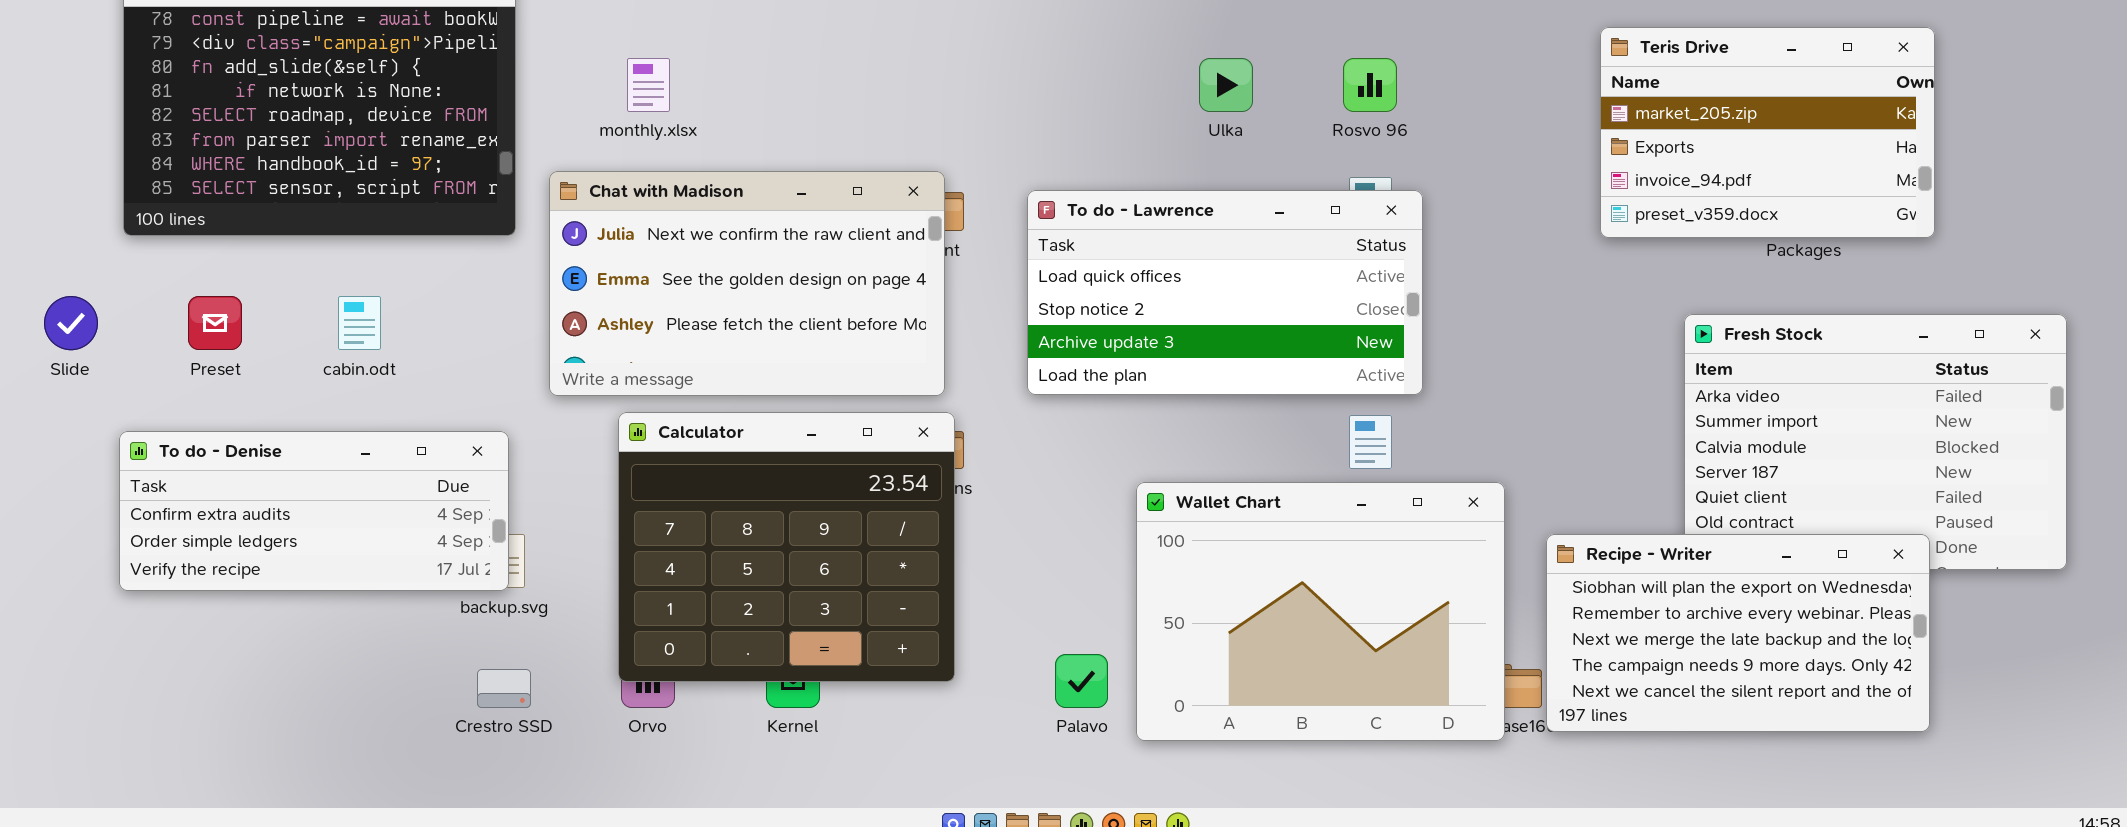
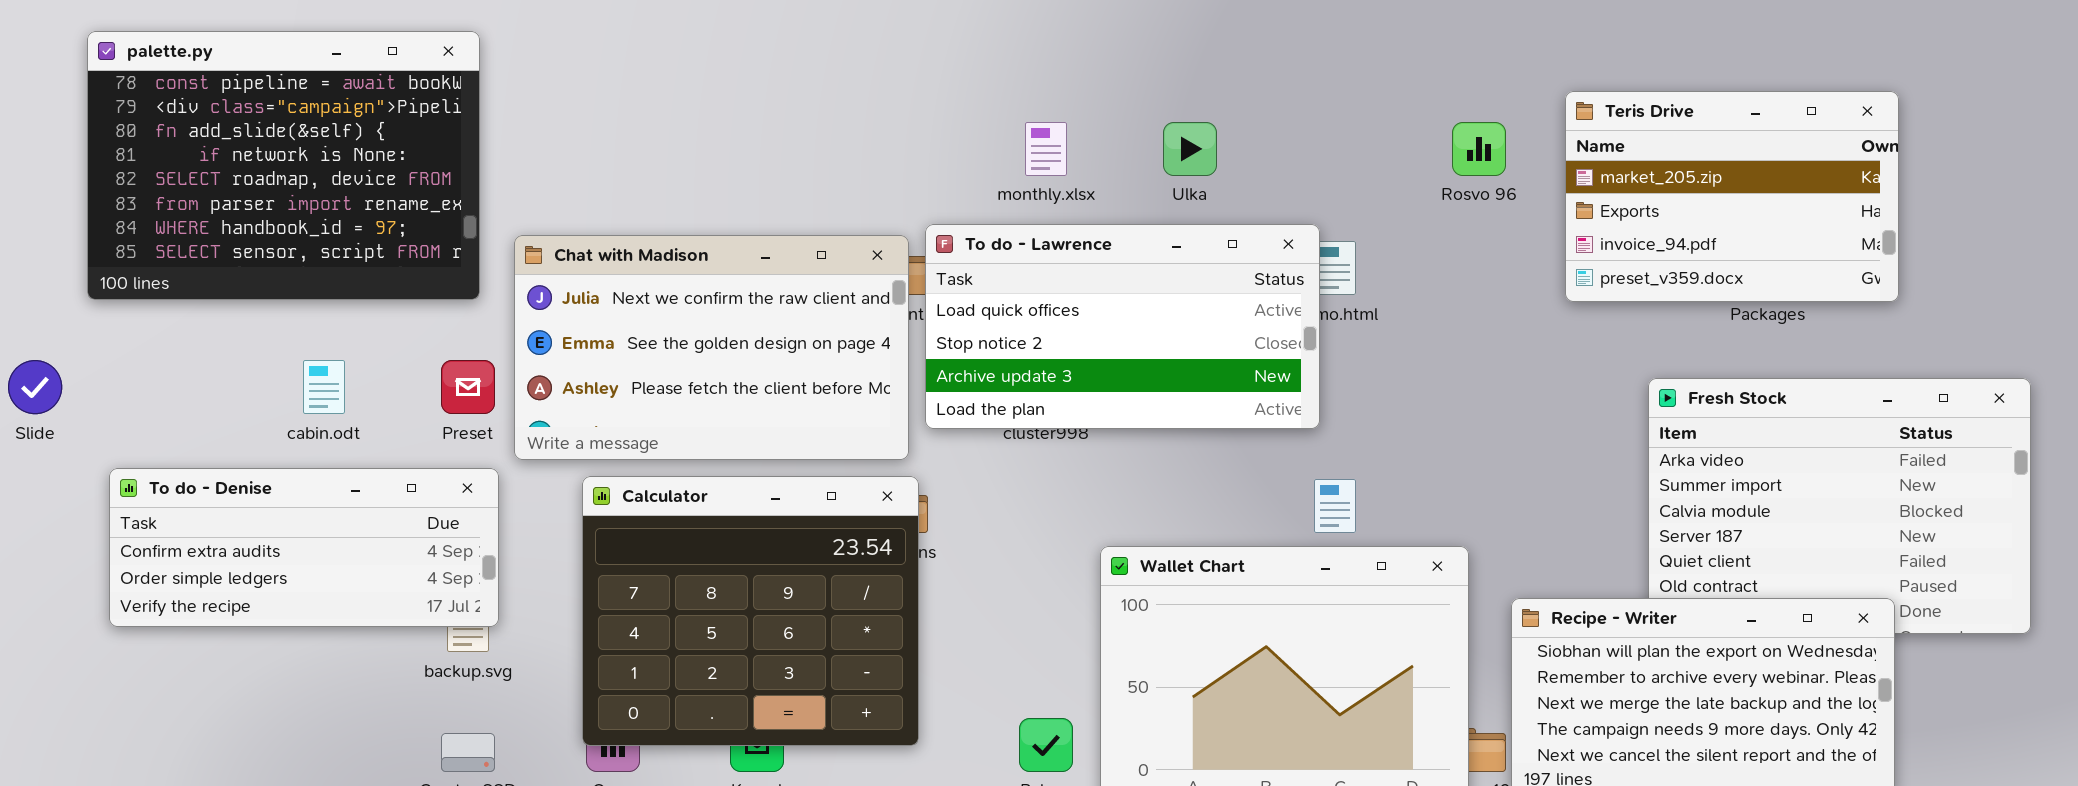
monthly.xlsx: [627,58,670,112] -> [1025,122,1067,176], moved
Rosvo 96: [1343,58,1397,112] -> [1452,122,1506,176], moved
To do - Lawrence: [1027,190,1423,395] -> [925,224,1320,429], moved
Preset: [188,296,242,350] -> [441,360,495,414], moved
To do - Denise: [119,431,509,591] -> [109,468,499,627], moved

